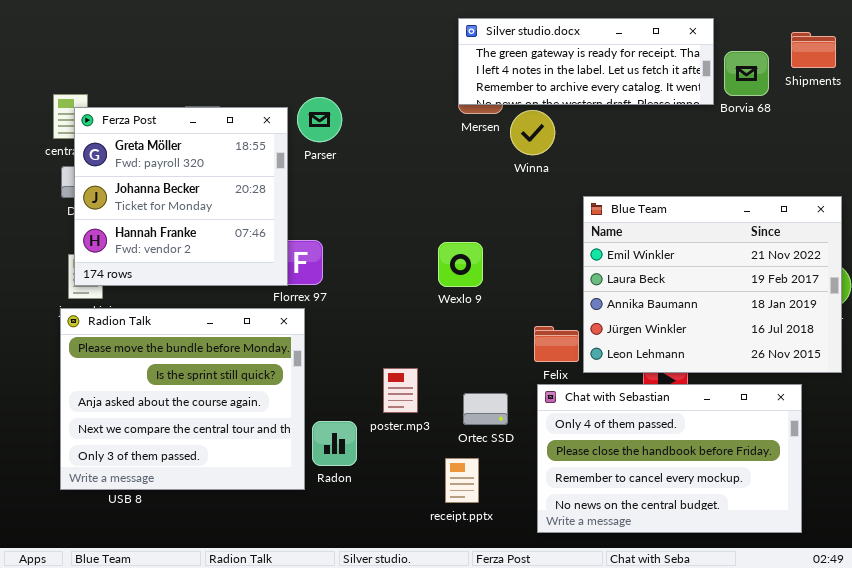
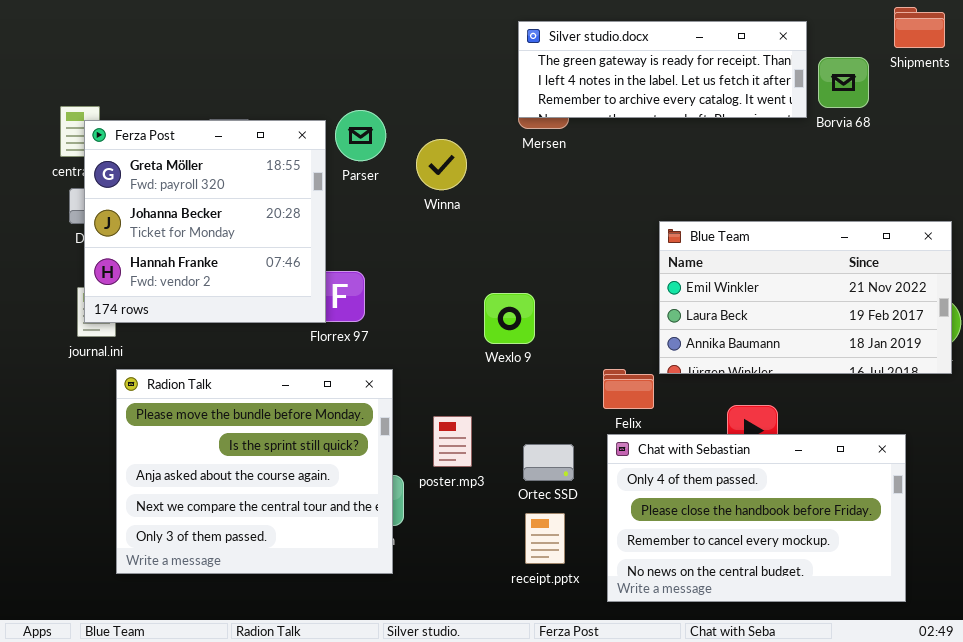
Shipments: [791,32,836,68] -> [894,7,945,48], moved
Winna: [510,110,555,155] -> [416,139,467,190], moved
Blue Team: [583,196,842,373] -> [659,221,952,374], resized
Wexlo 9: [438,242,483,287] -> [484,293,535,344], moved
Radion Talk: [60,308,305,490] -> [116,369,393,574], moved
receipt.pptx: [445,458,479,503] -> [525,513,565,564], moved

